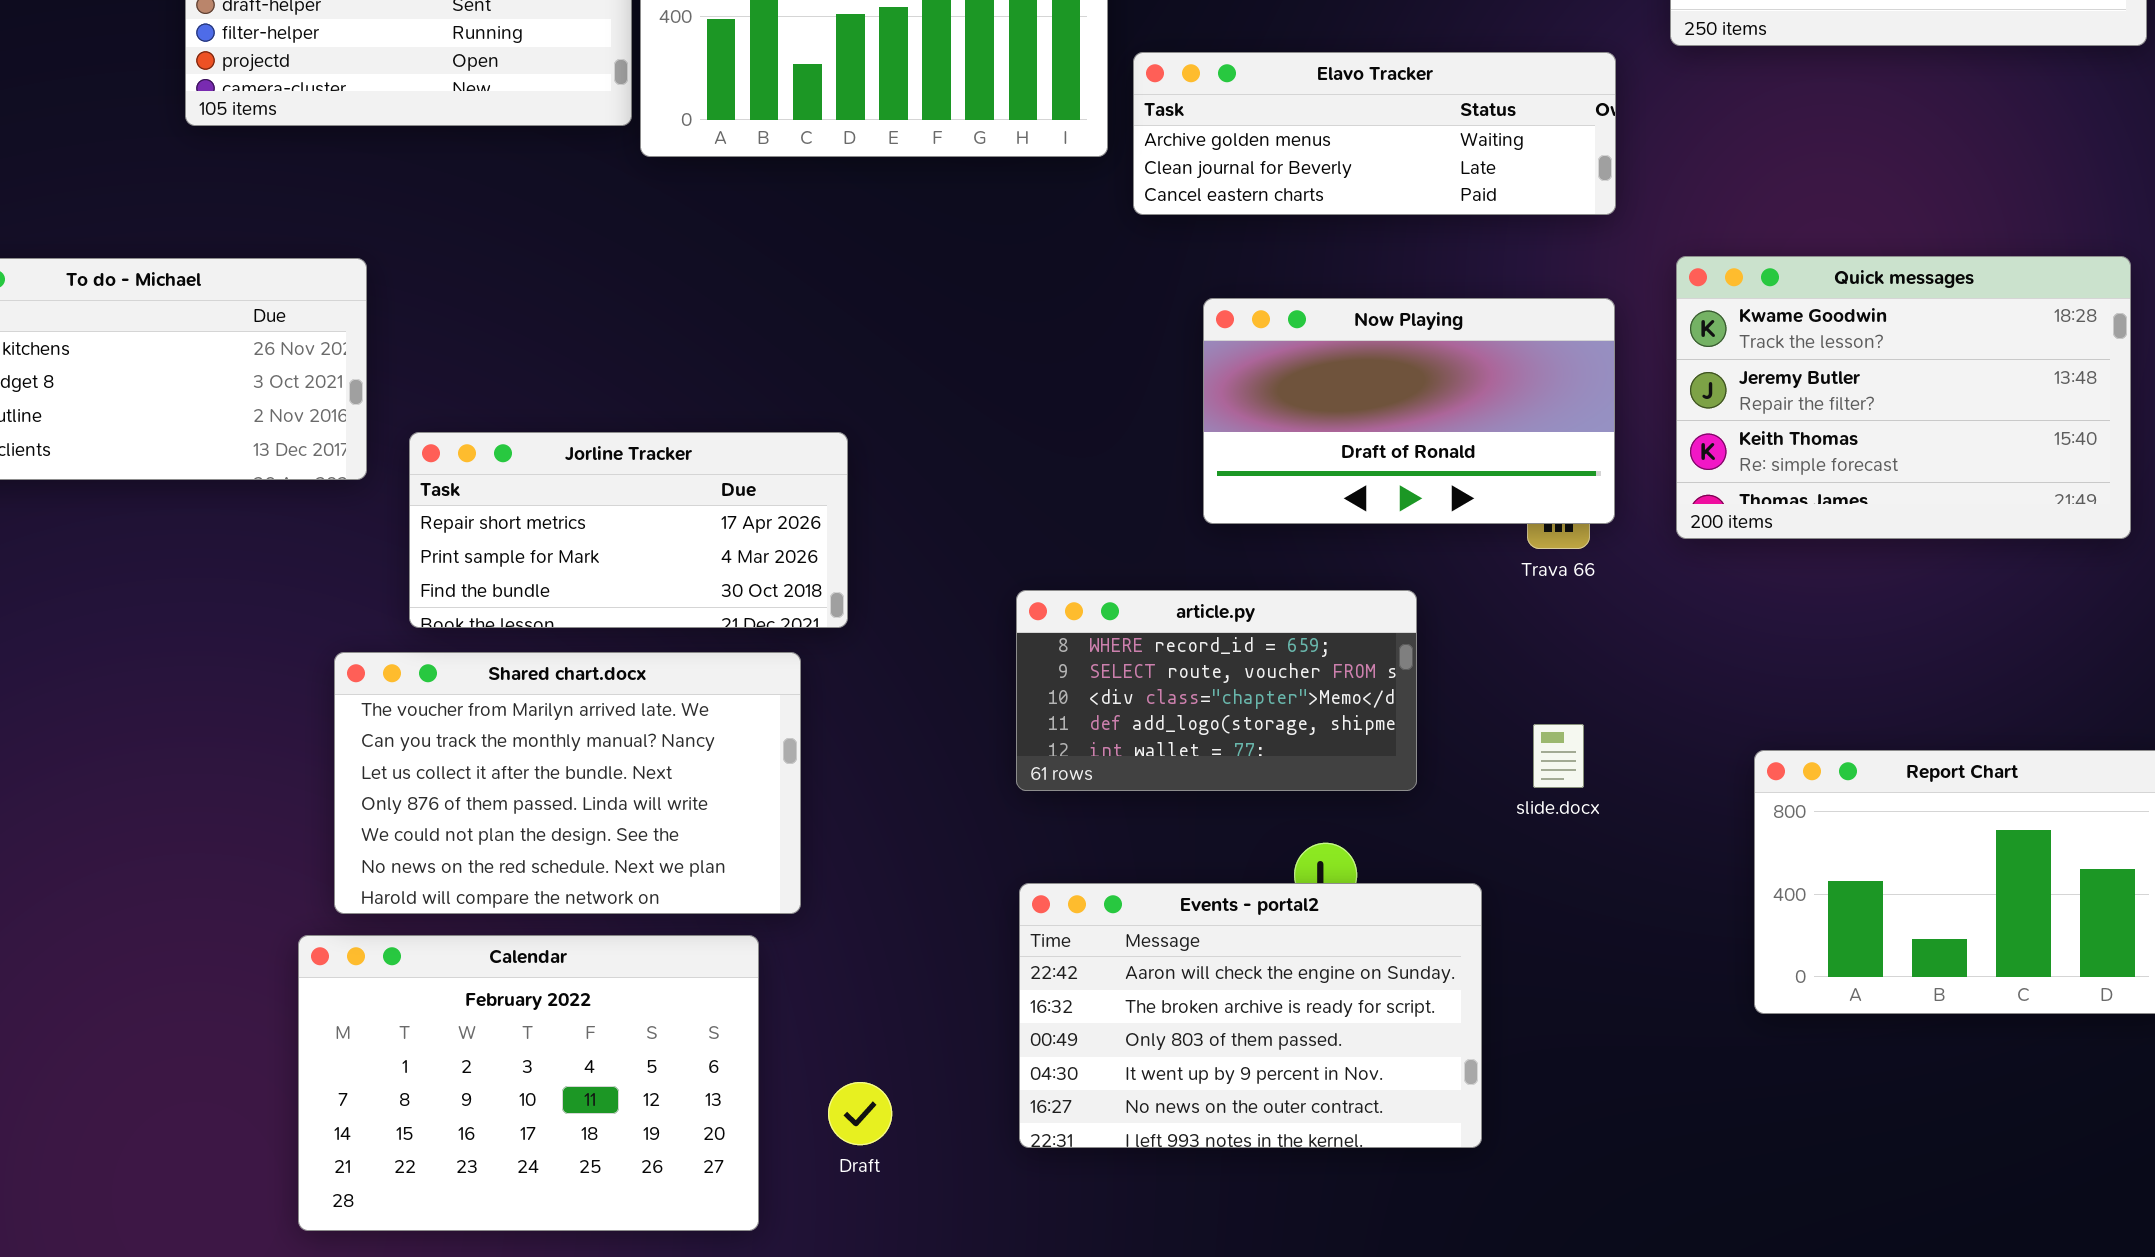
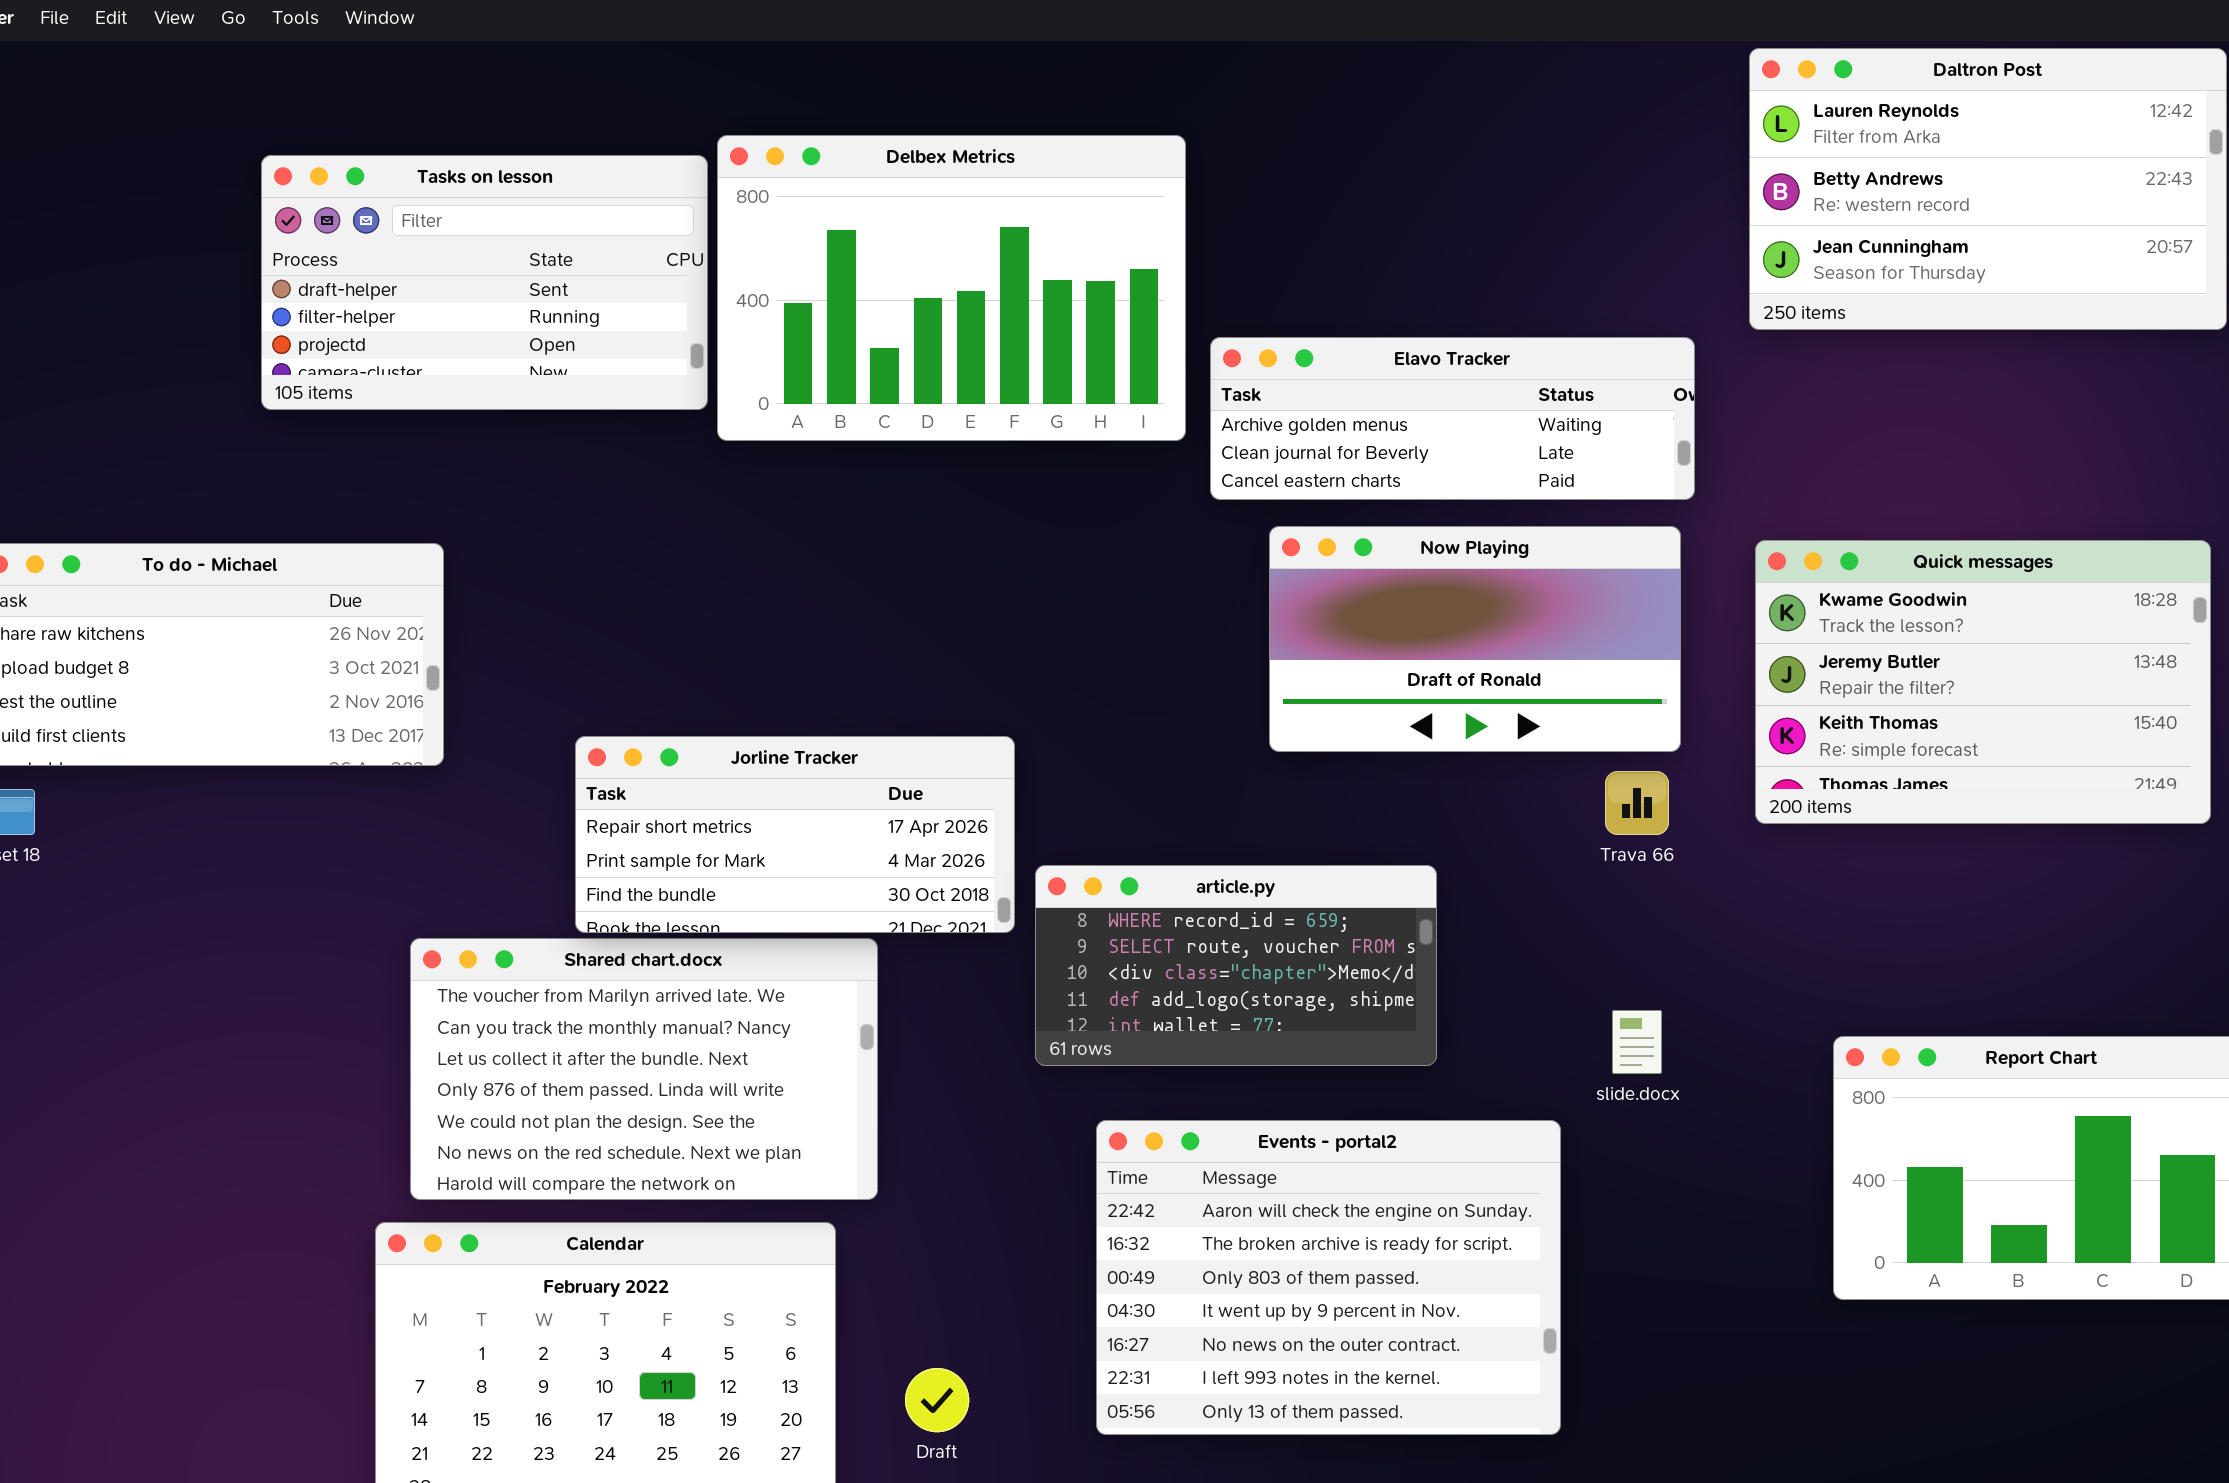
Now Playing: [1203,298,1615,524] -> [1269,526,1681,752], moved
Jorline Tracker: [409,432,848,628] -> [575,736,1015,933], moved
article.py: [1016,590,1417,791] -> [1035,865,1437,1066], moved
Events - portal2: [1019,883,1482,1148] -> [1096,1120,1561,1435], resized

